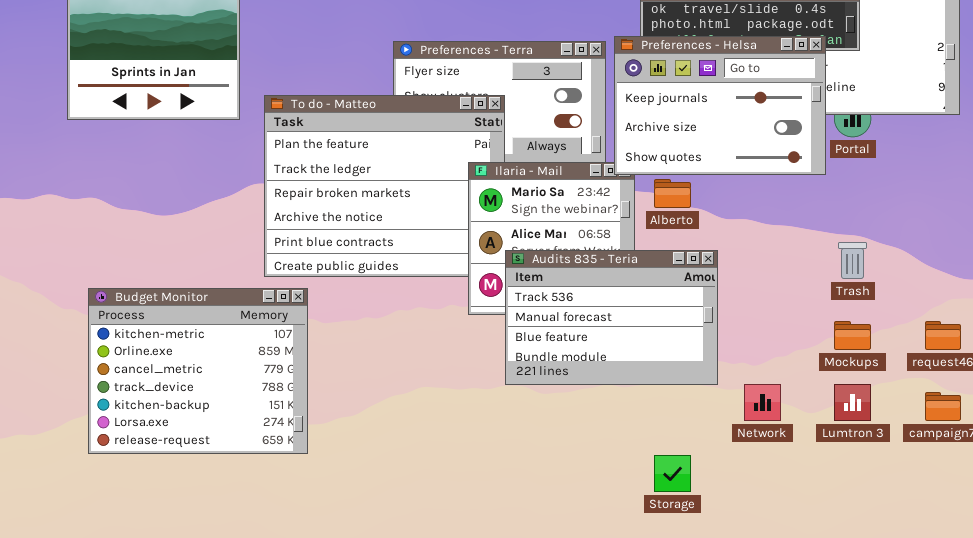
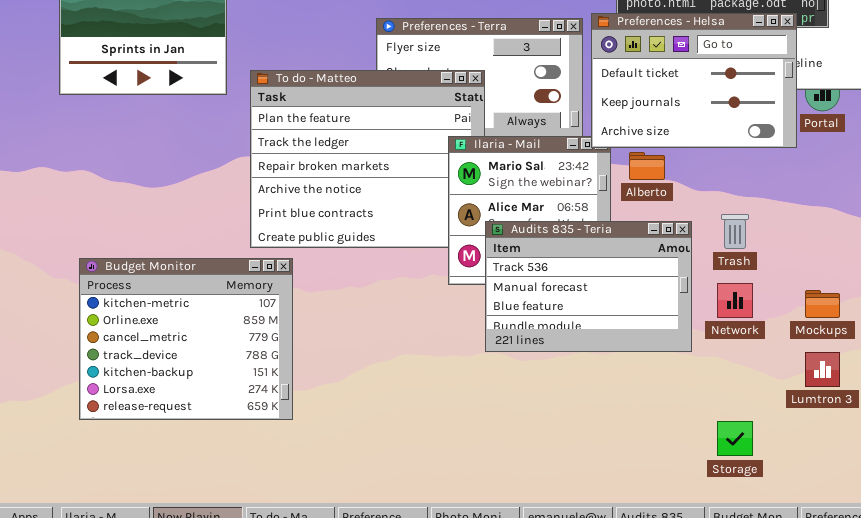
Preferences - Helsa: [614,36,826,175] -> [591,13,797,148], scrolled up 1 row
Trash: [838,242,867,279] -> [721,214,749,249], moved
Network: [744,384,781,421] -> [717,283,753,318], moved
Storage: [654,455,691,492] -> [717,421,753,456], moved

